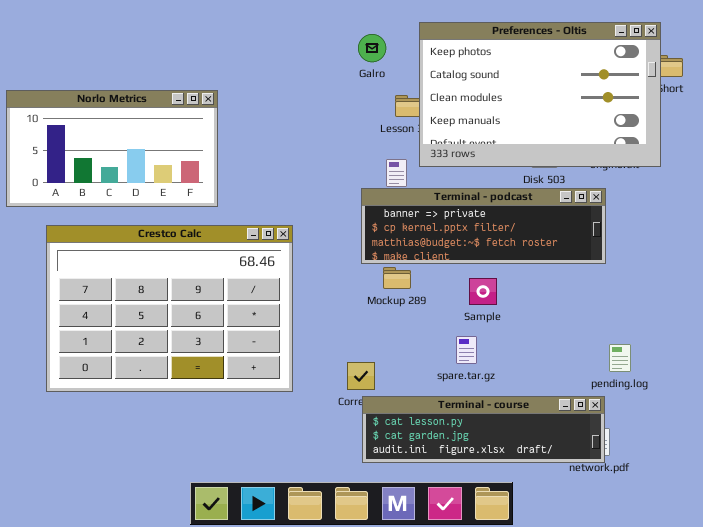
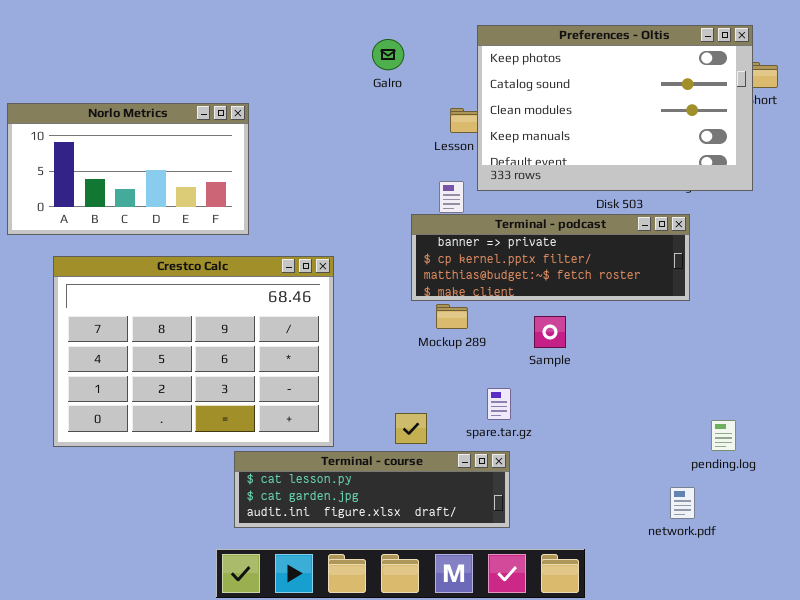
Galro: [358,34,386,62] -> [372,39,404,70], moved
spare.tar.gz: [456,336,477,364] -> [487,388,511,420], moved
pending.log: [609,344,631,372] -> [711,420,736,451], moved
Terminal - course: [362,396,605,463] -> [234,451,510,528], moved

